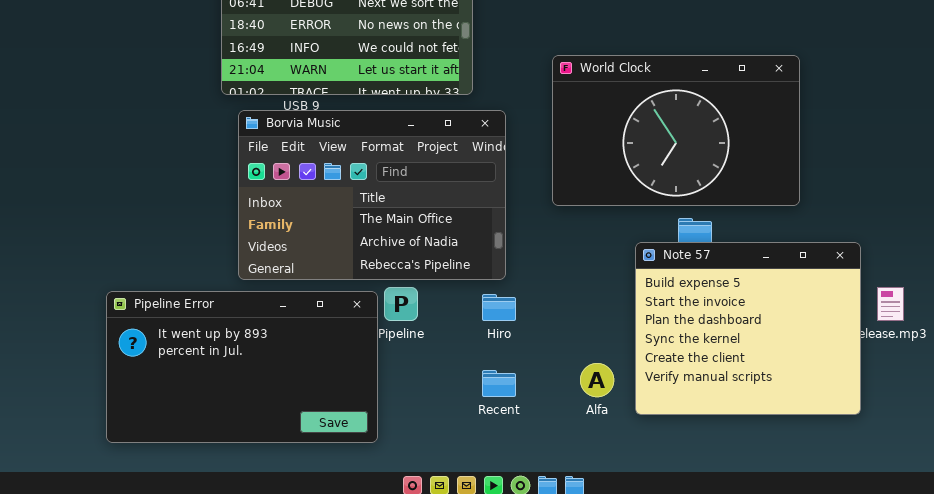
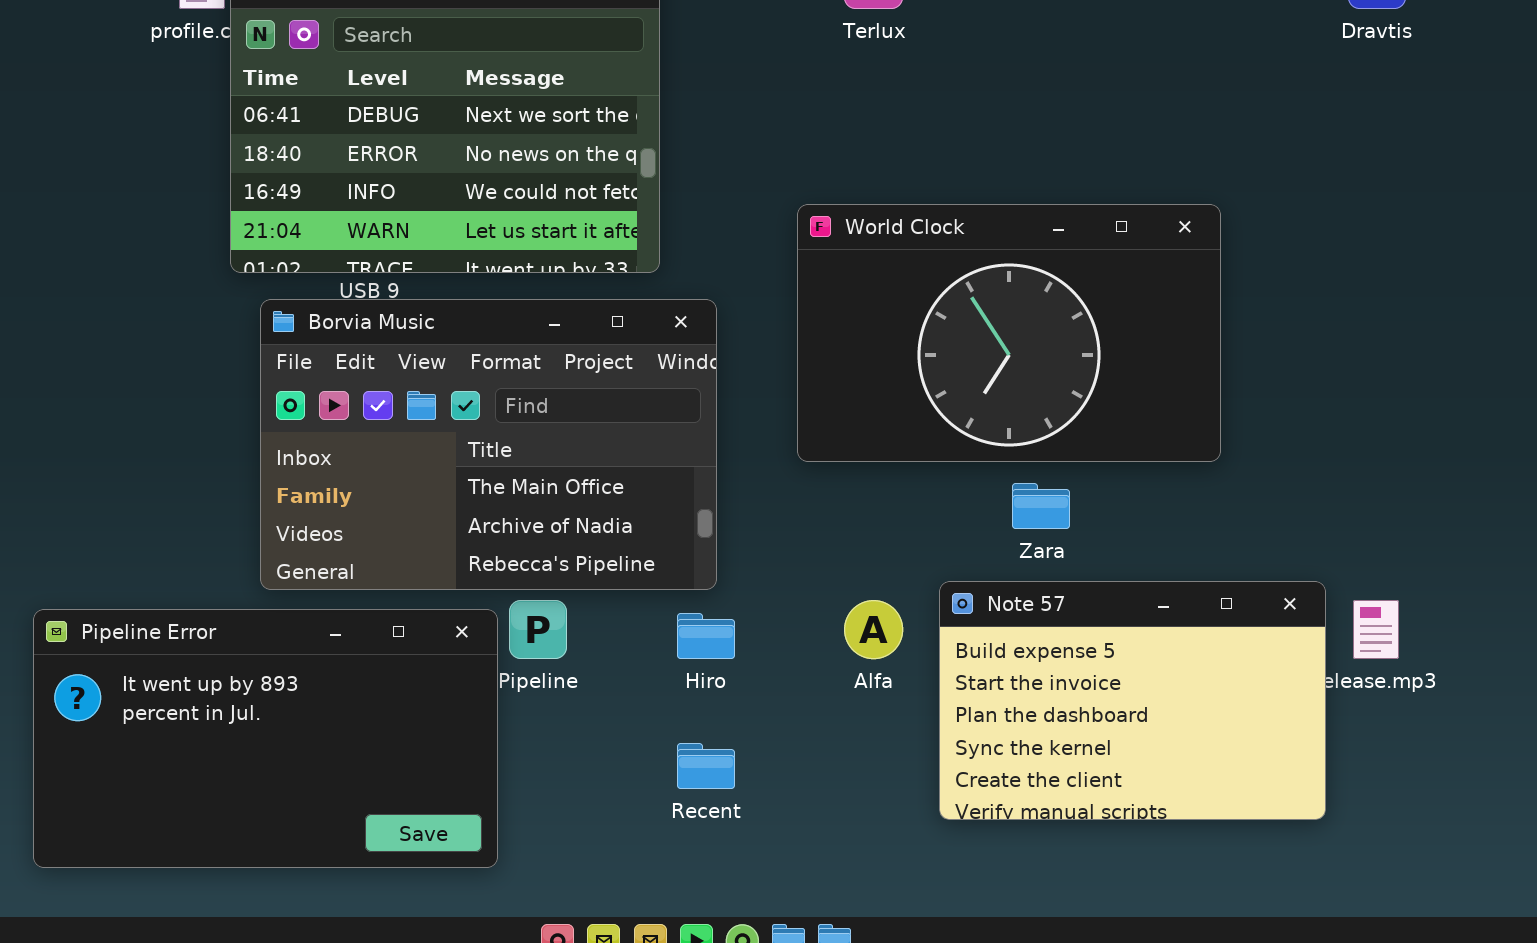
Note 57: [635,242,861,415] -> [939,581,1326,820], resized
Alfa: [580,363,614,397] -> [844,600,903,659], moved

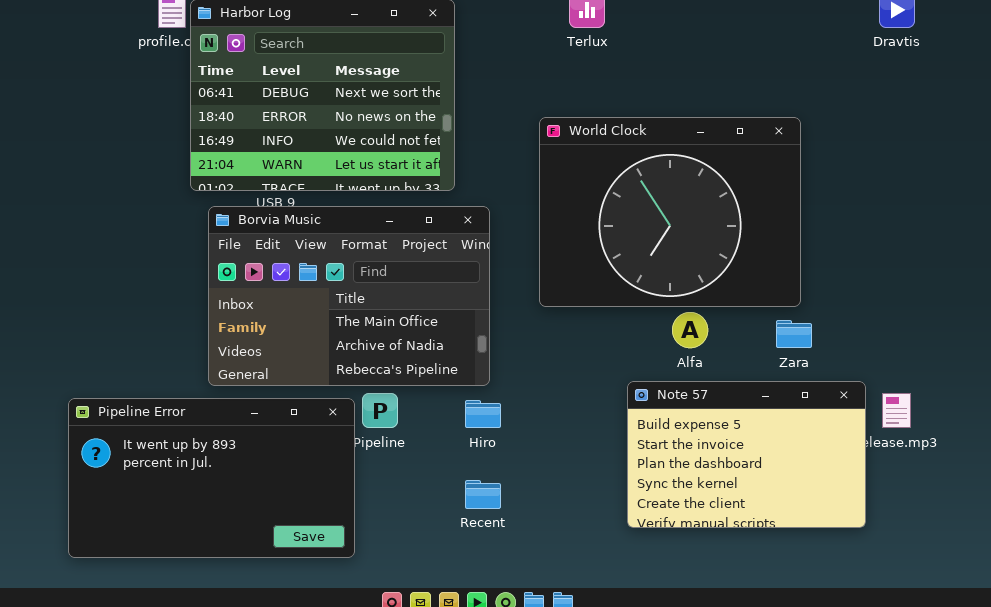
World Clock: [797,204,1221,462] -> [539,117,801,307], resized
Zara: [1012,483,1070,529] -> [776,320,812,348], moved
Alfa: [844,600,903,659] -> [672,312,708,348], moved

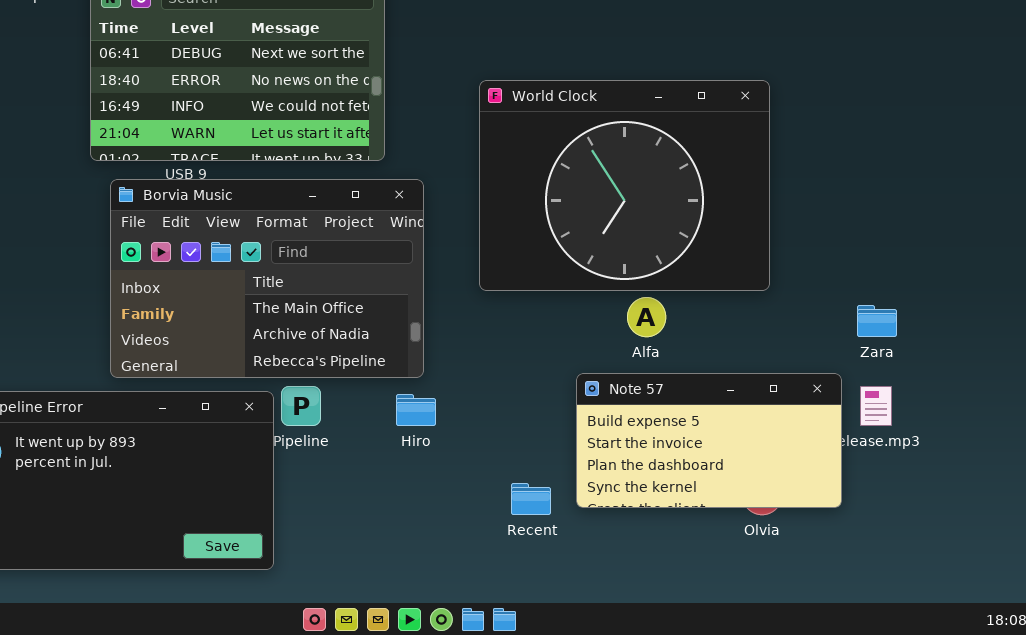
Zara: [776,320,812,348] -> [857,305,897,337], moved
Note 57: [627,381,866,528] -> [576,373,842,508], resized
Recent: [465,480,501,509] -> [511,483,551,515], moved

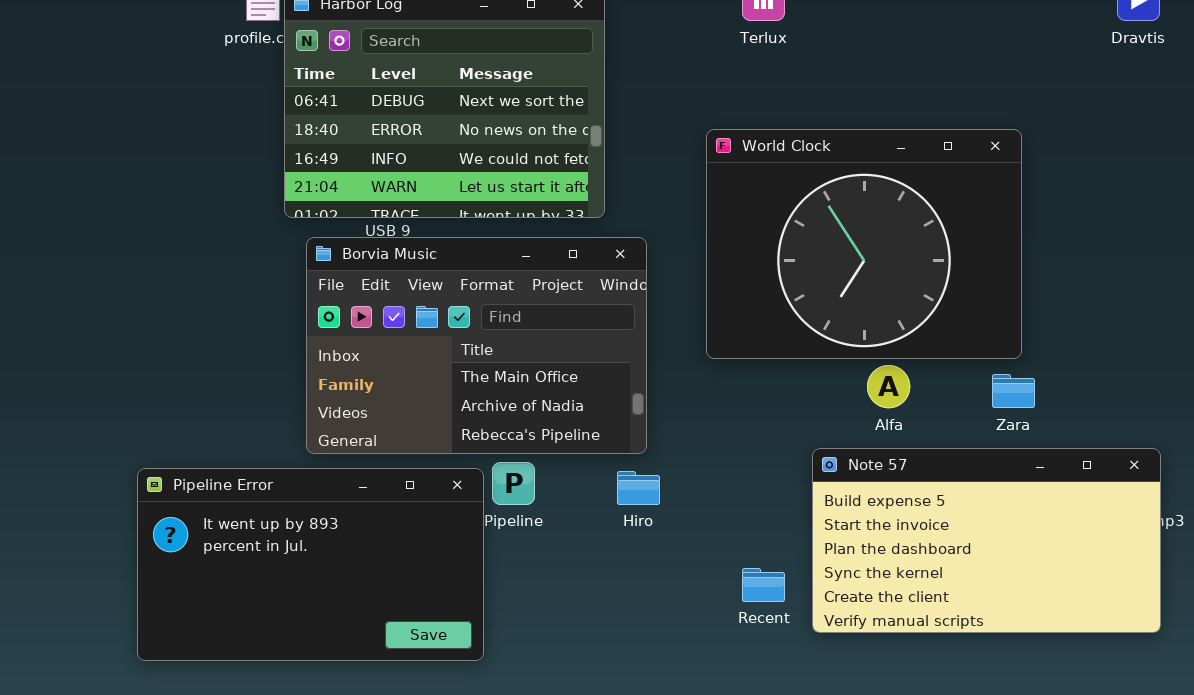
Zara: [857,305,897,337] -> [992,374,1035,408], moved
Note 57: [576,373,842,508] -> [812,448,1161,633], resized

